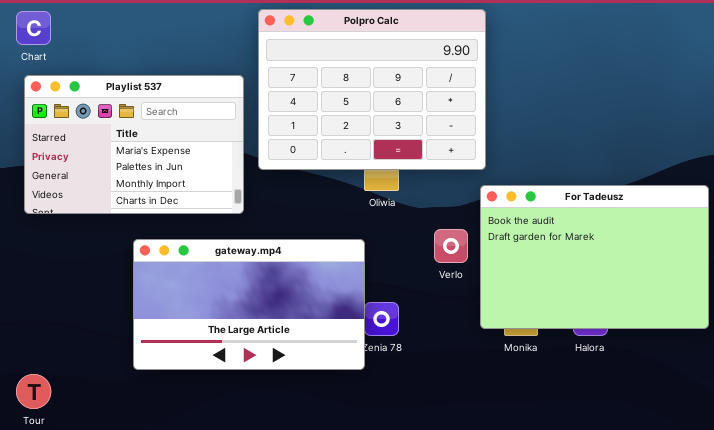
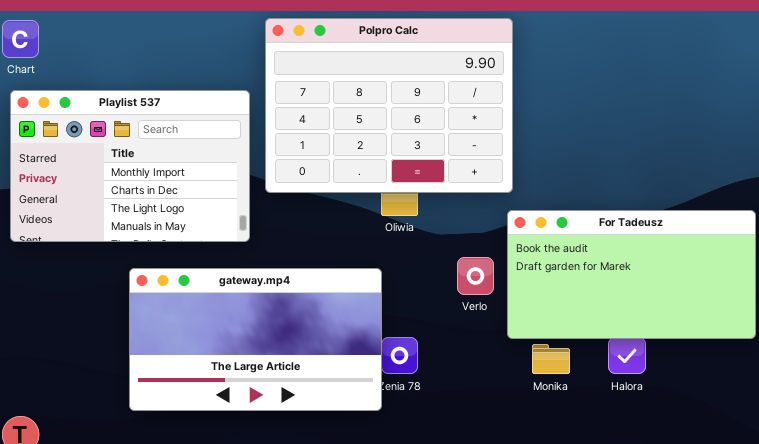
Playlist 537: [24,75,244,214] -> [10,90,250,242], scrolled down 2 rows
For Tadeusz: [480,185,709,329] -> [507,210,756,339], resized

